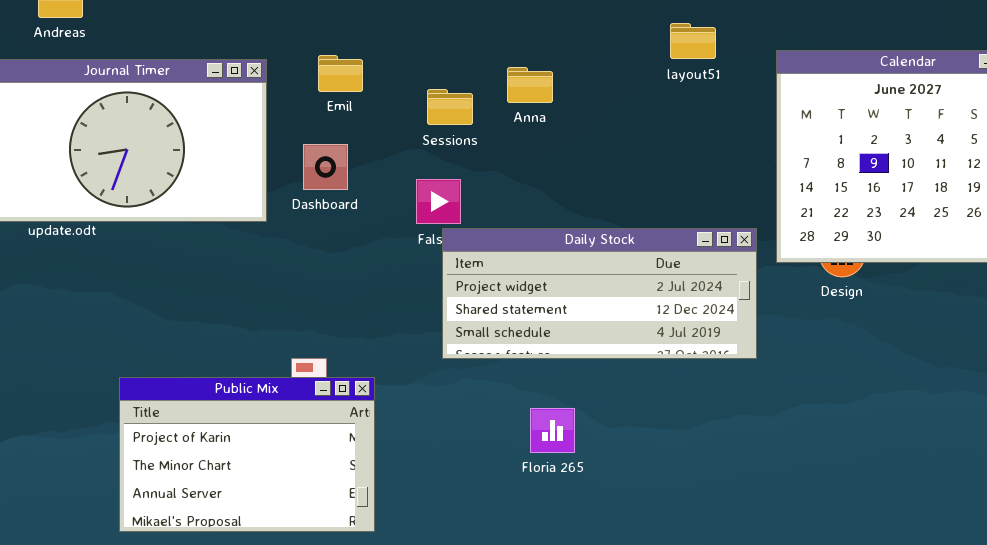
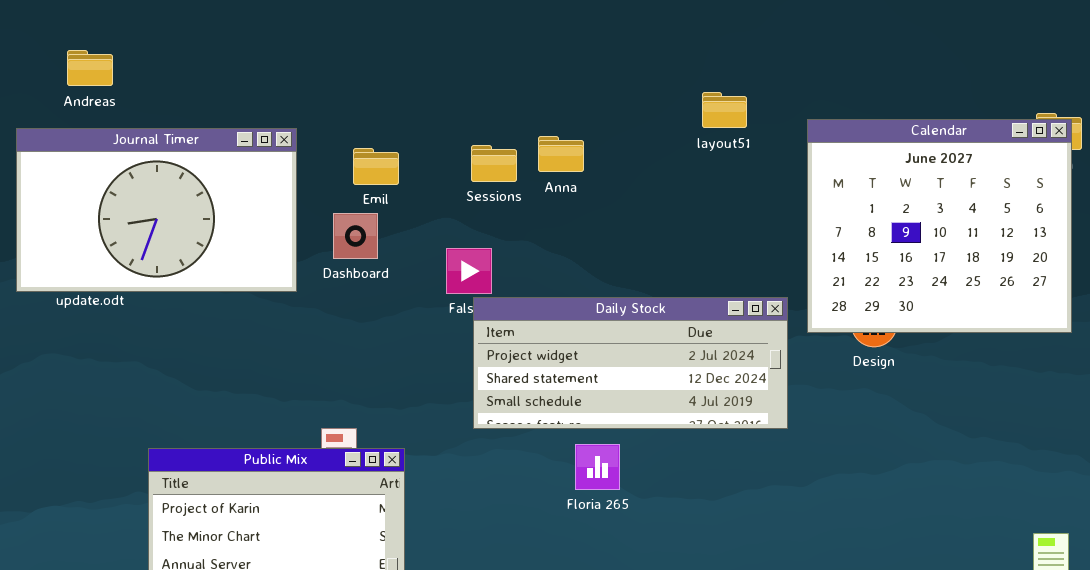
Emil: [318,55,363,92] -> [353,148,399,185], moved
Sessions: [427,89,473,125] -> [471,145,517,182], moved
Floria 265: [530,408,575,453] -> [575,444,620,490], moved

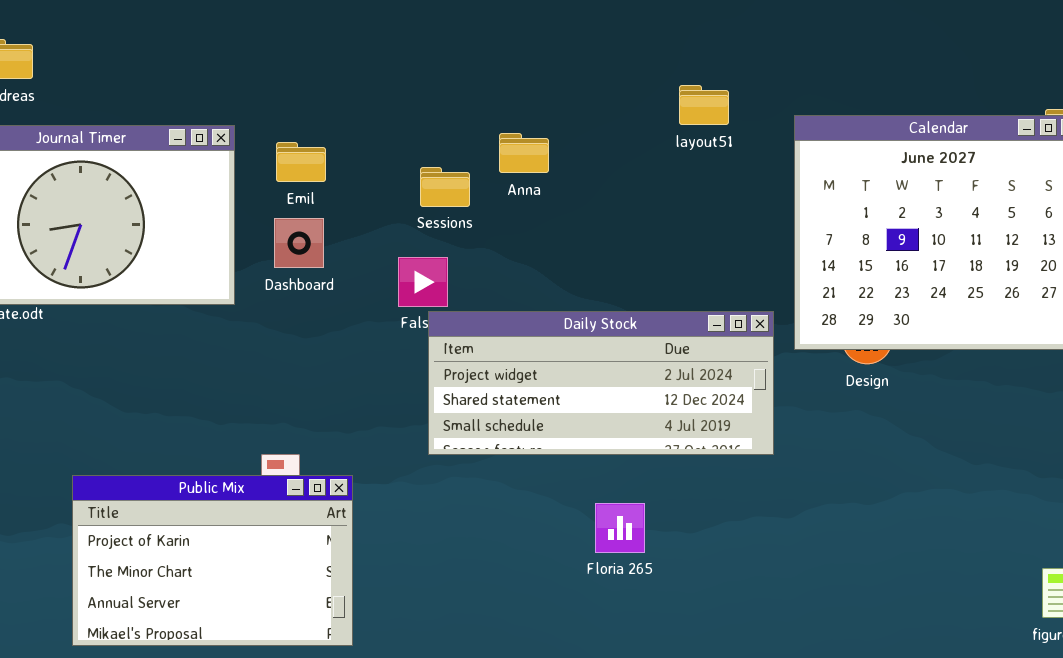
Sessions: [471,145,517,182] -> [420,167,470,207], moved
Emil: [353,148,399,185] -> [276,142,326,182], moved
Floria 265: [575,444,620,490] -> [595,503,645,553], moved

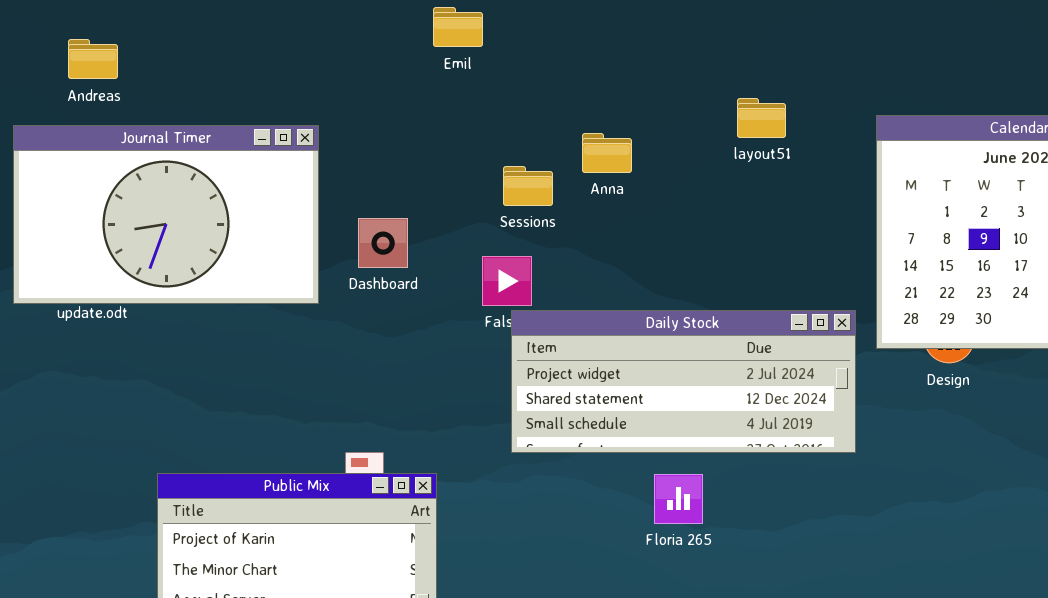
layout51: [679,85,729,125] -> [737,98,786,138], moved
Emil: [276,142,326,182] -> [433,7,483,47], moved
Floria 265: [595,503,645,553] -> [654,474,703,524], moved

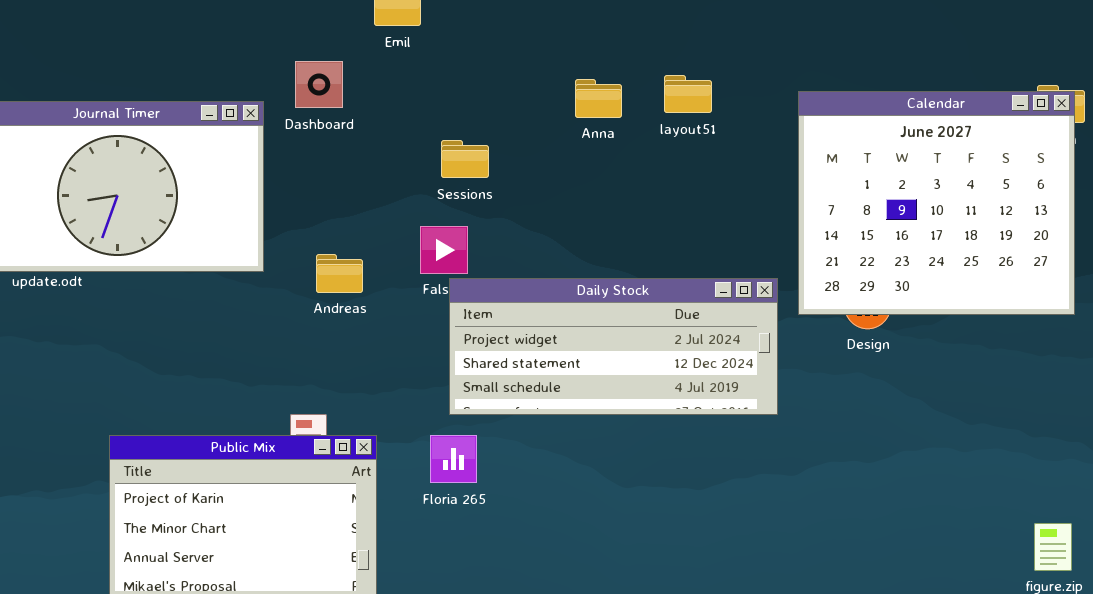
Andreas: [68,39,118,79] -> [316,254,363,293], moved
Anna: [582,133,632,173] -> [575,79,622,118], moved
Dashboard: [358,218,408,268] -> [295,61,343,108], moved
Floria 265: [654,474,703,524] -> [430,435,477,483], moved

